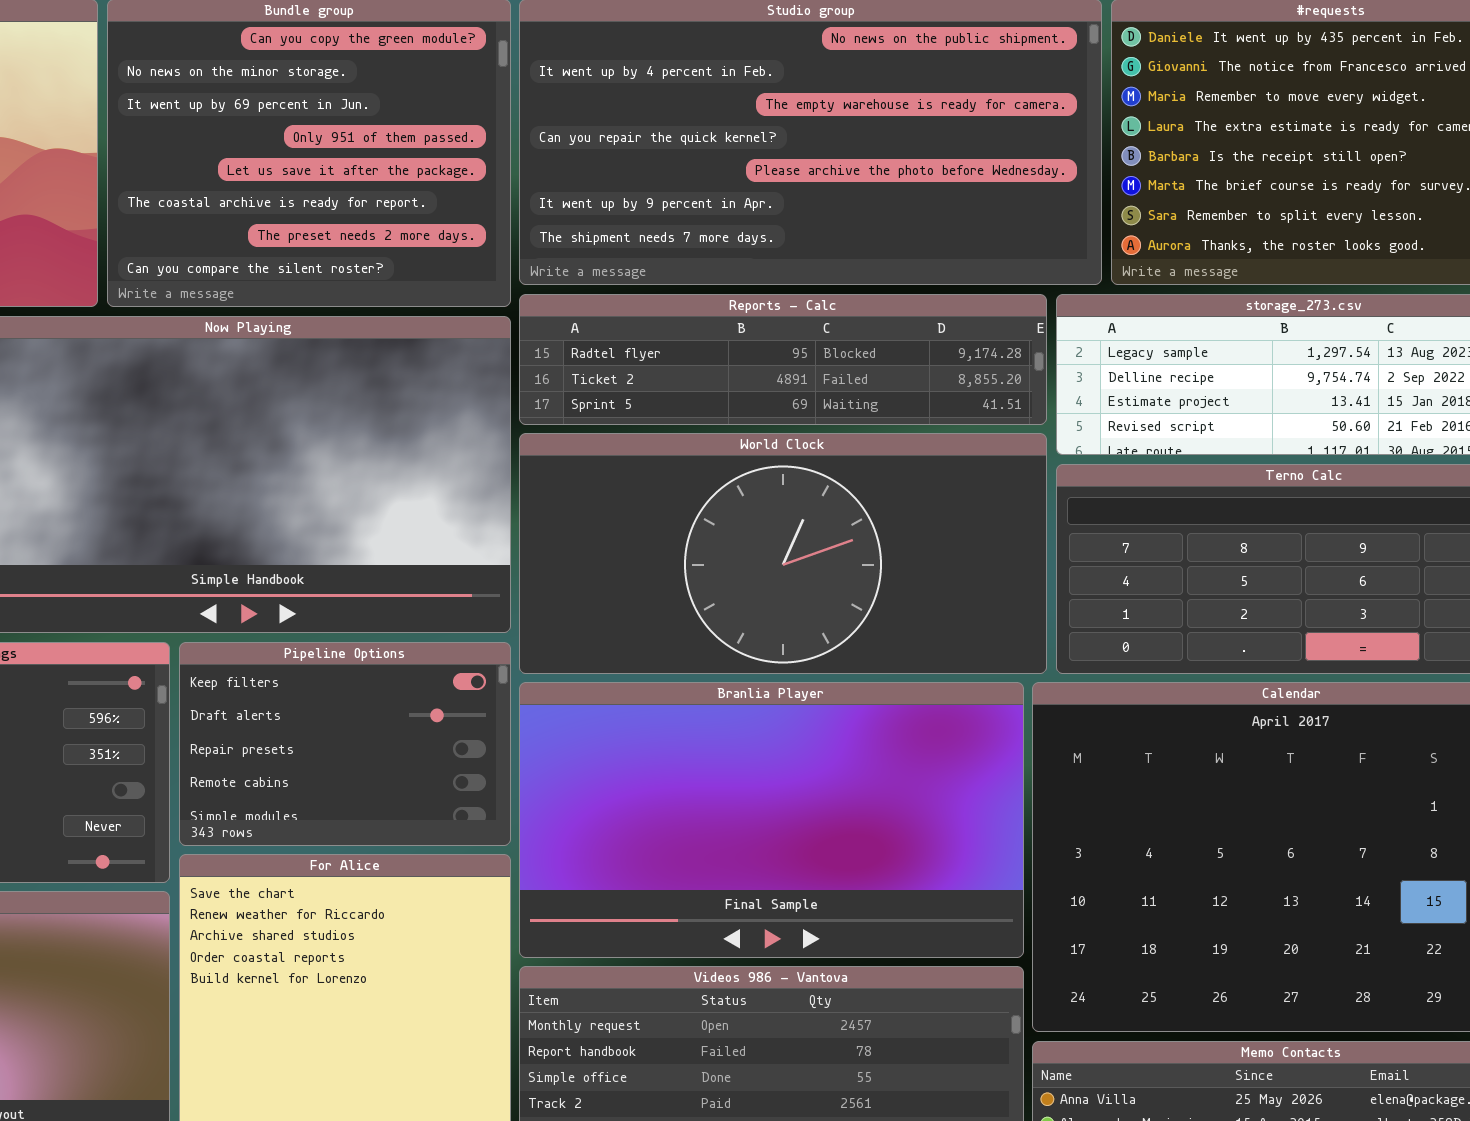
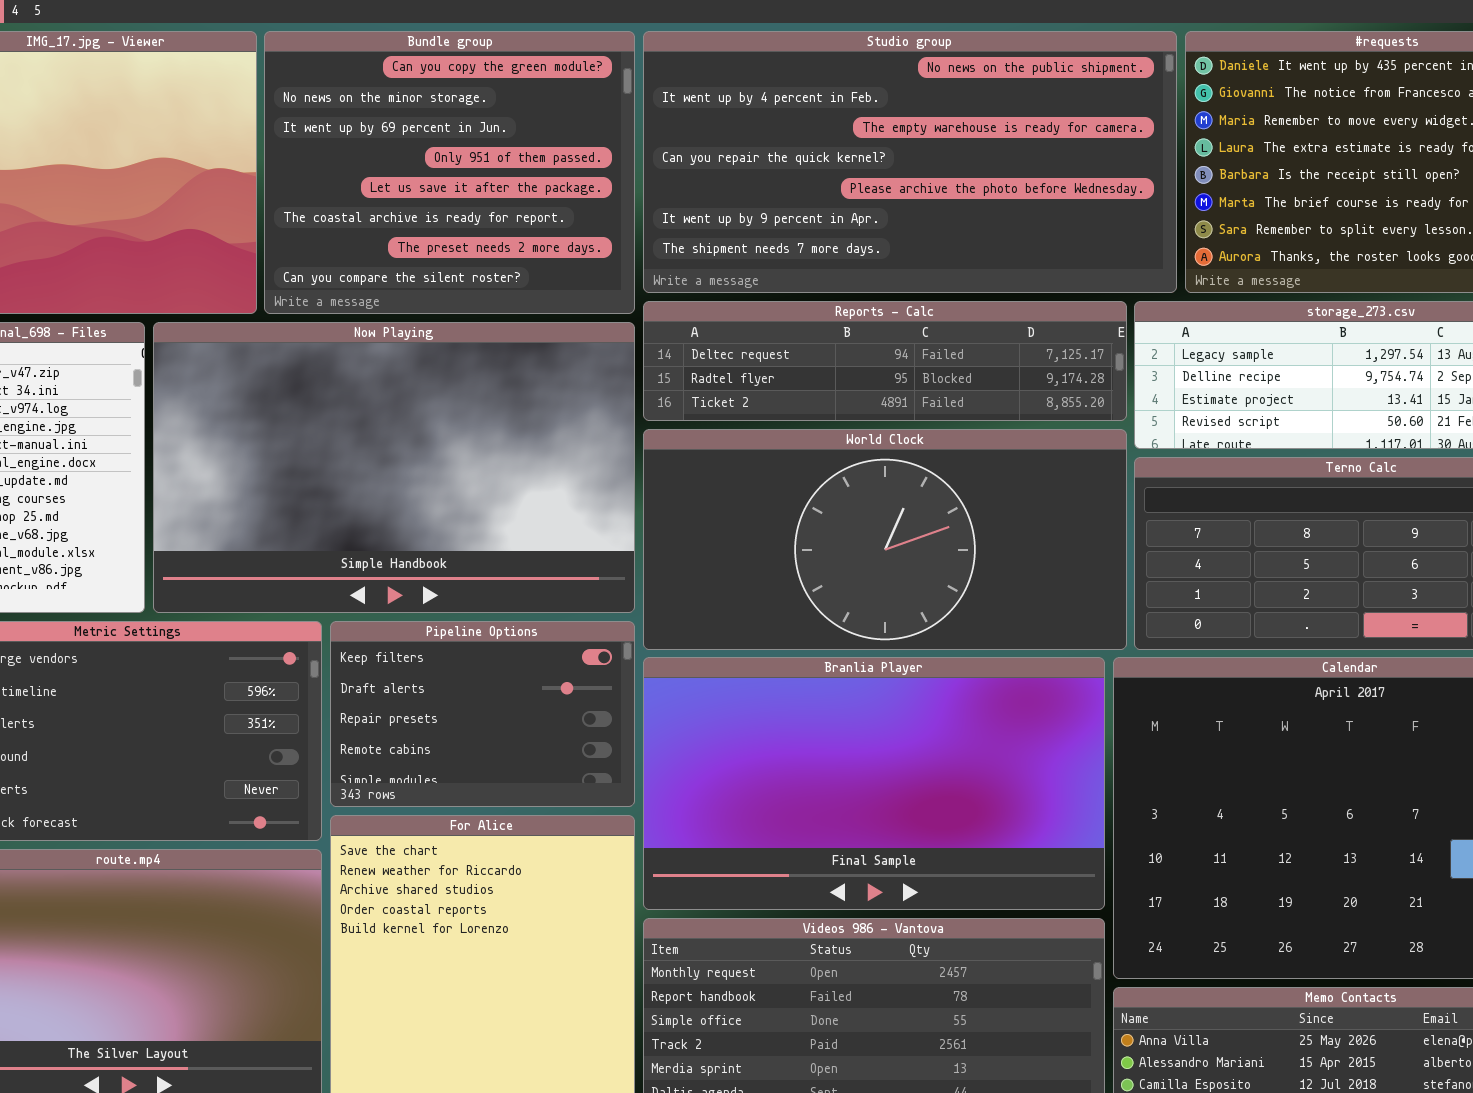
Reports - Calc: [519,294,1047,425] -> [643,301,1127,421], scrolled up 1 row

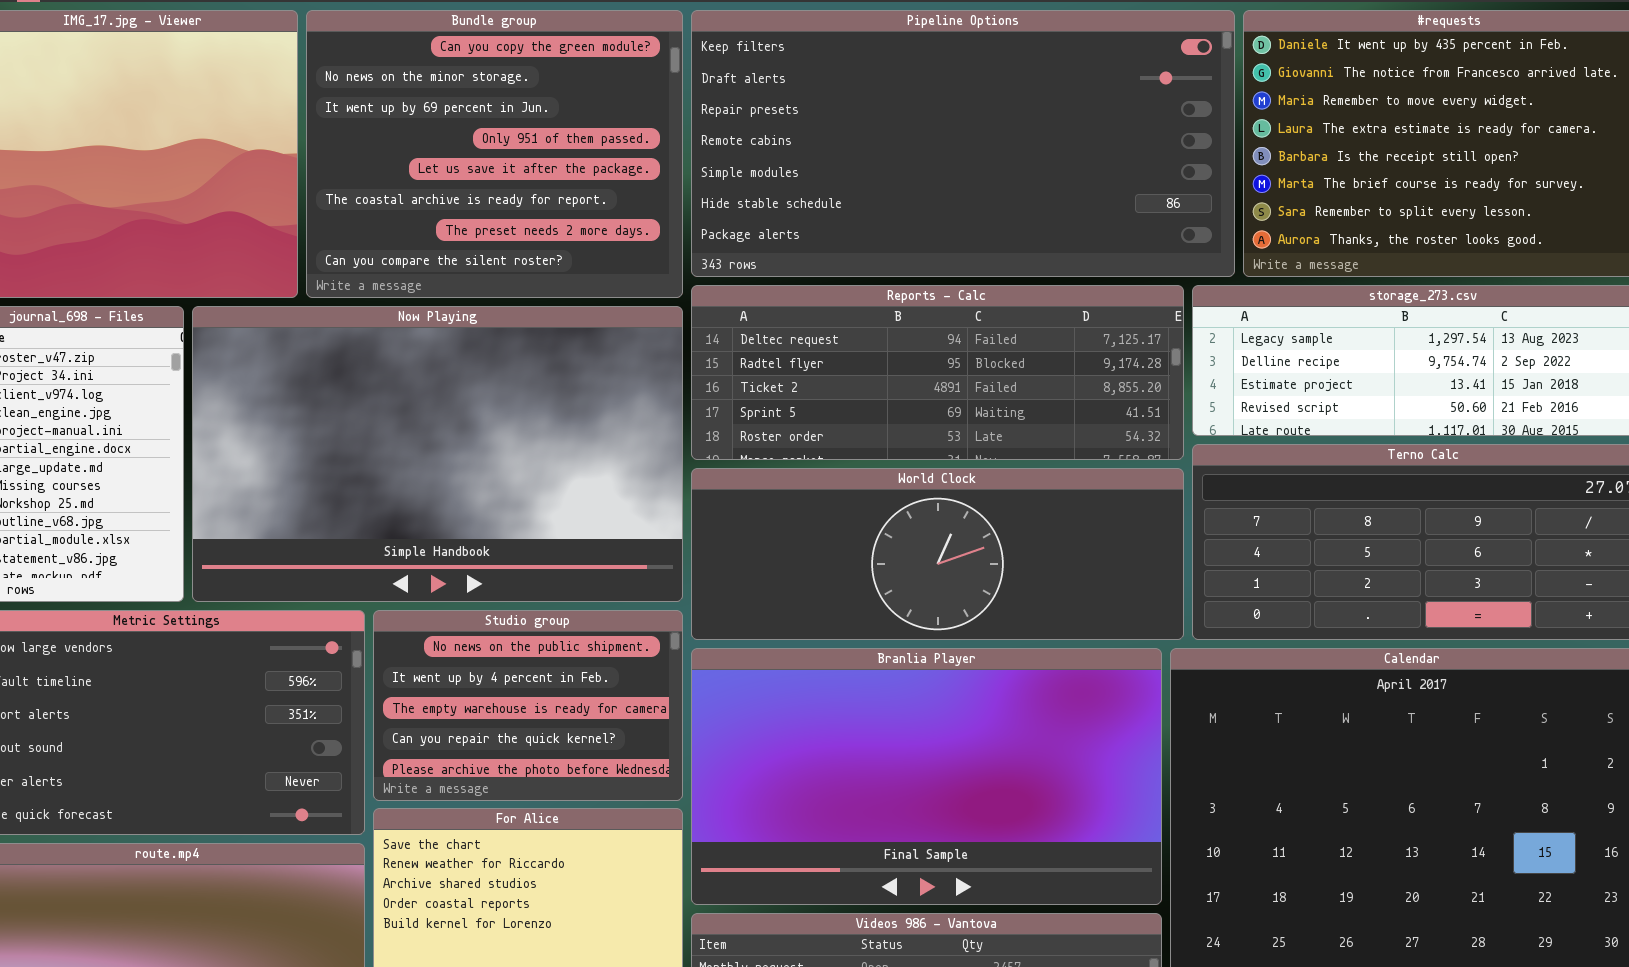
Studio group: [643,31,1177,293] -> [373,610,683,801], moved, resized
Reports - Calc: [643,301,1127,421] -> [691,285,1184,460], resized
World Clock: [643,429,1127,650] -> [691,468,1184,640], resized
Pipeline Options: [330,621,635,807] -> [691,10,1235,277], moved, resized

